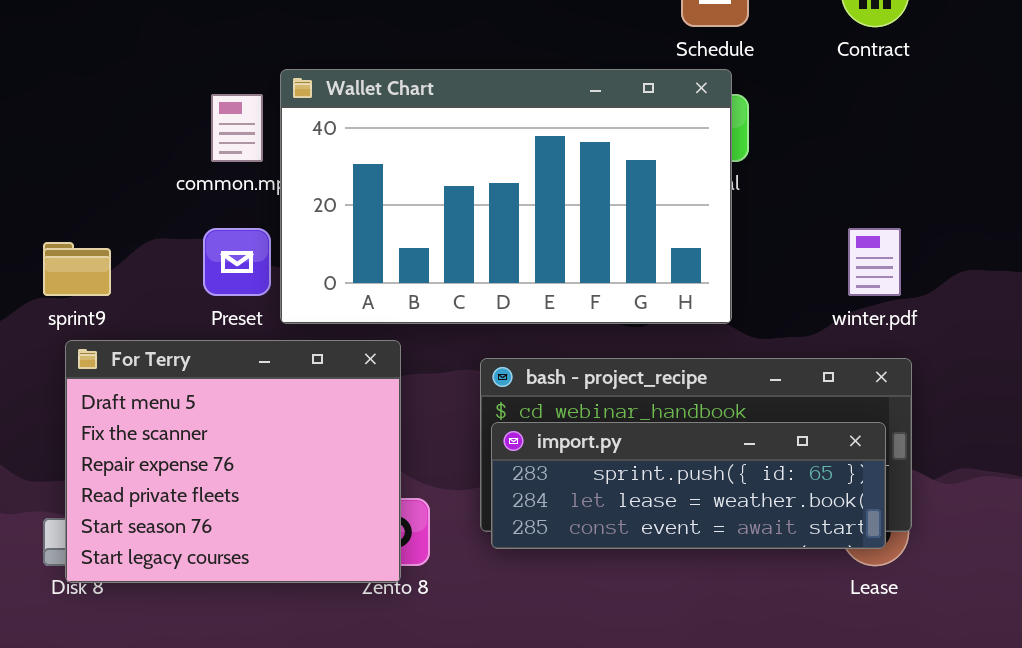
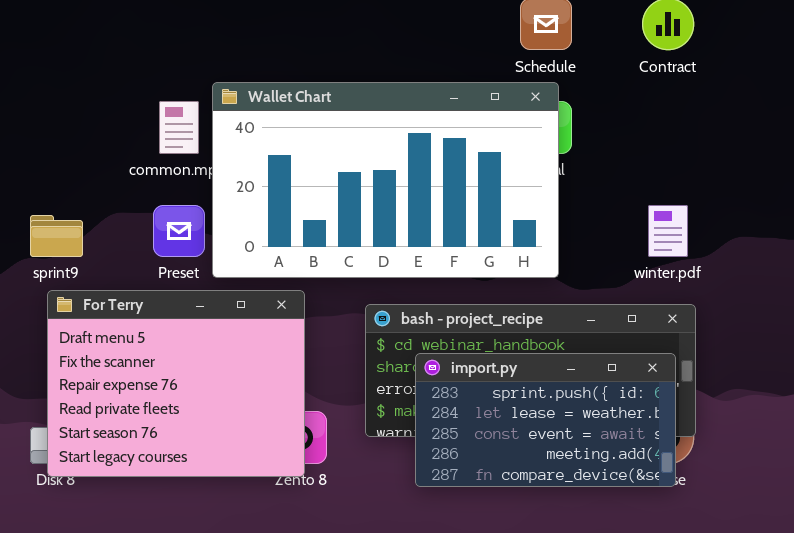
import.py: [491,422,886,549] -> [415,353,676,487], resized

